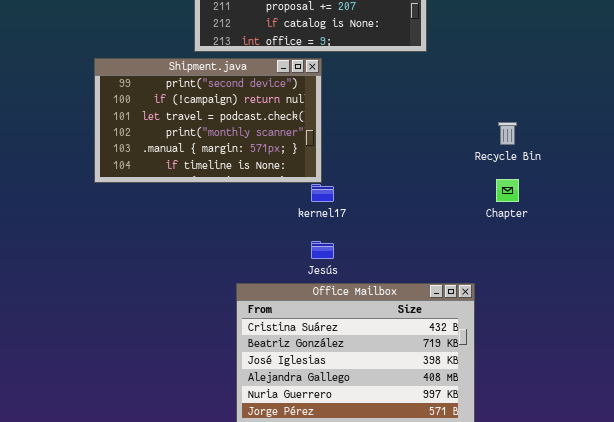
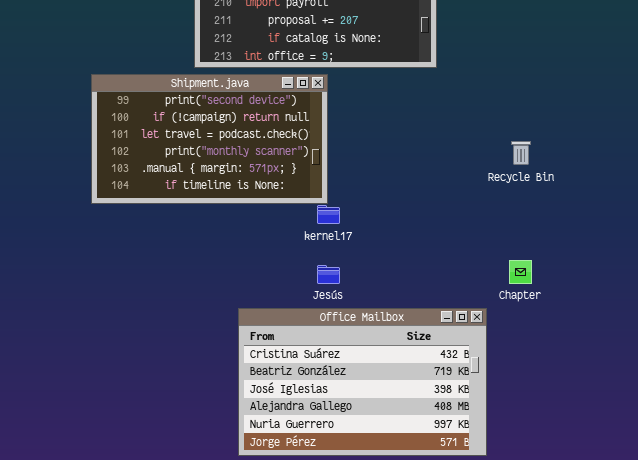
Chapter: [496,179,519,202] -> [509,260,532,284], moved

